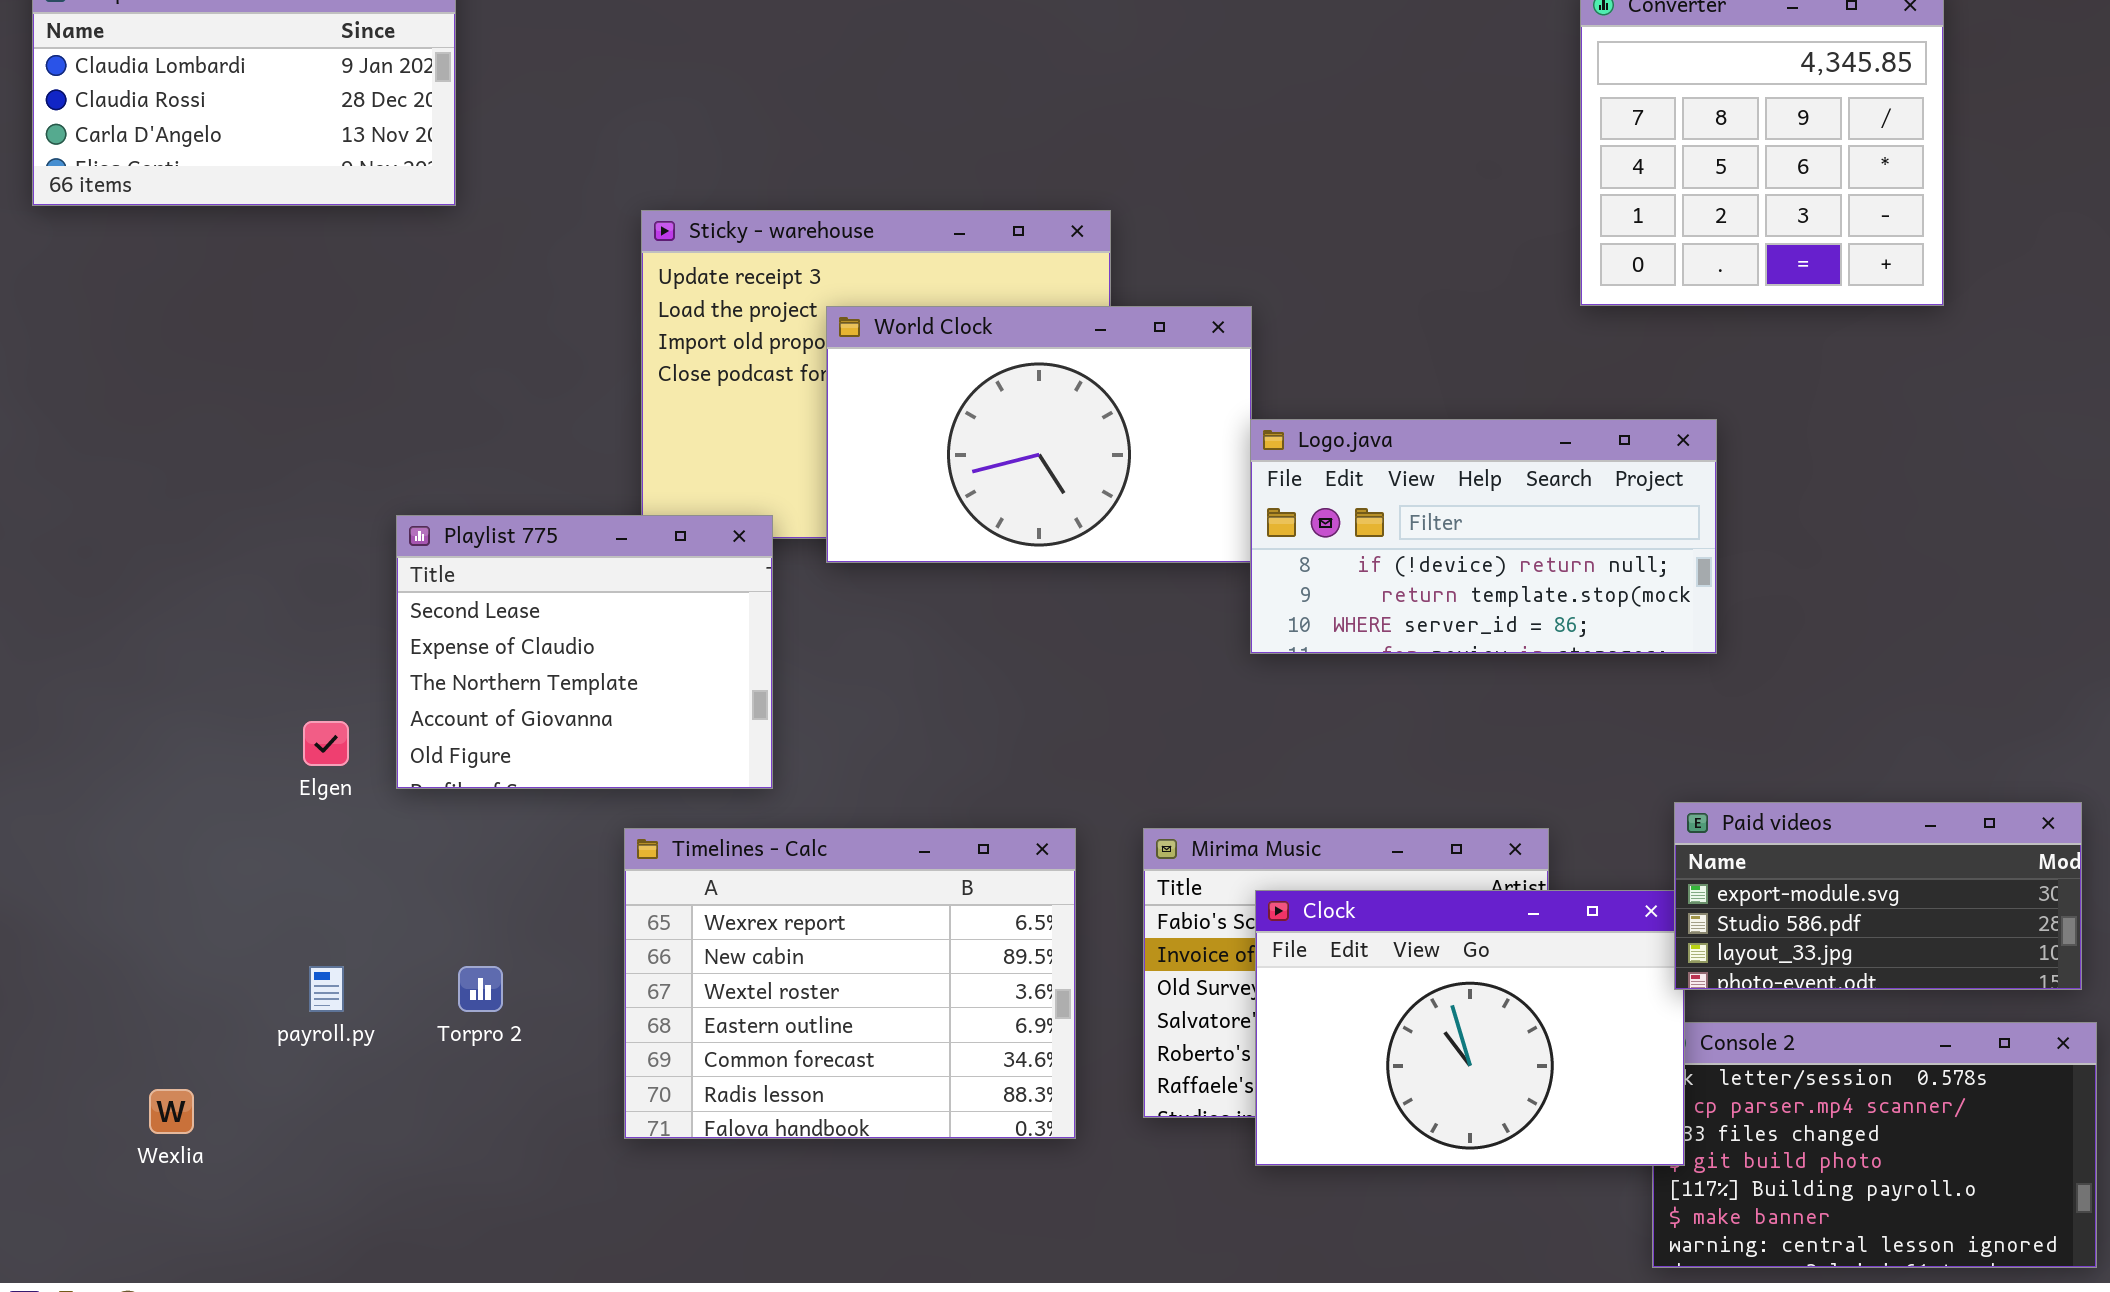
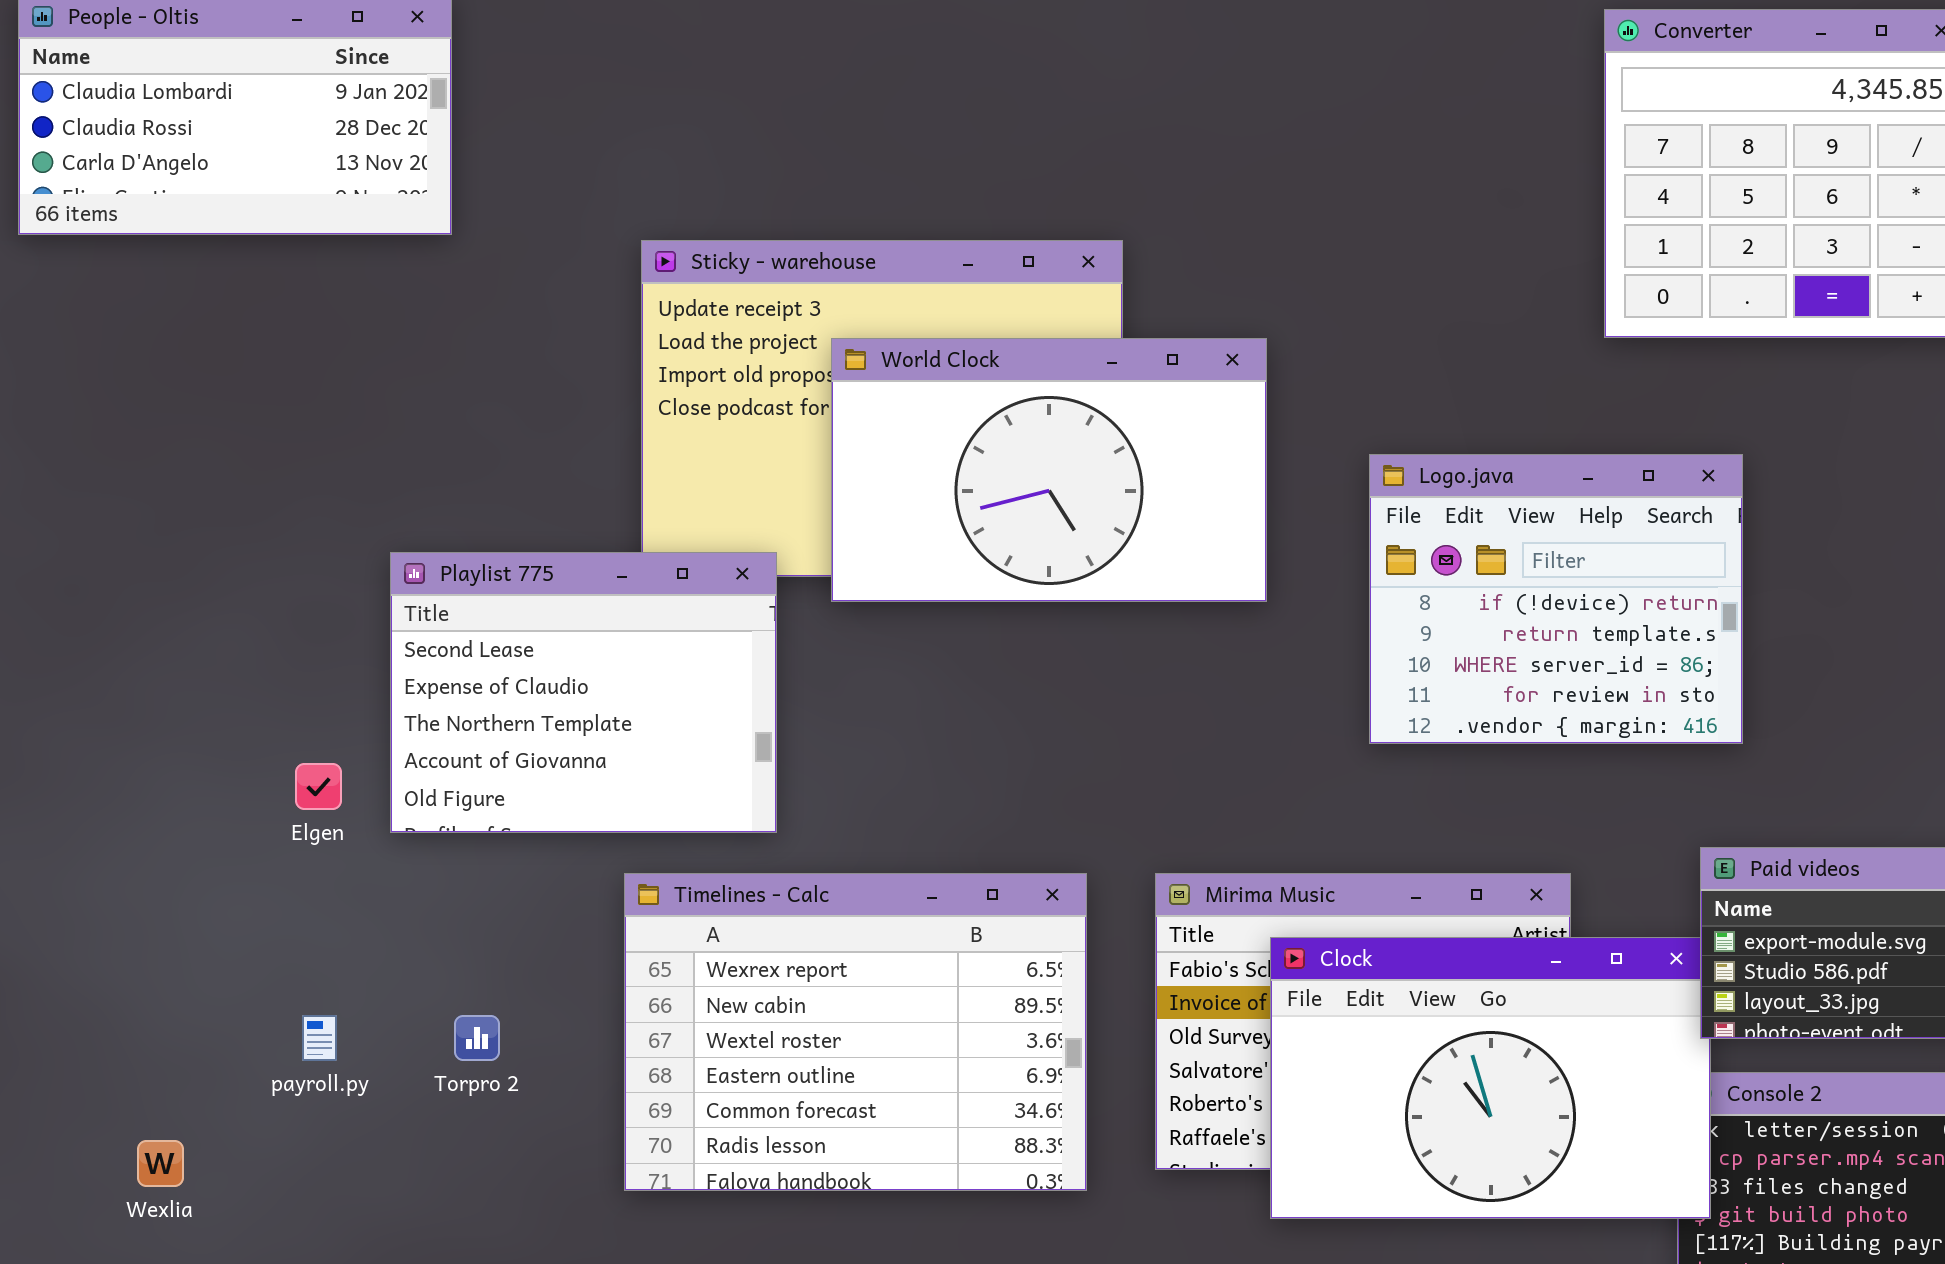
Logo.java: [1250,419,1717,654] -> [1369,454,1743,744], resized

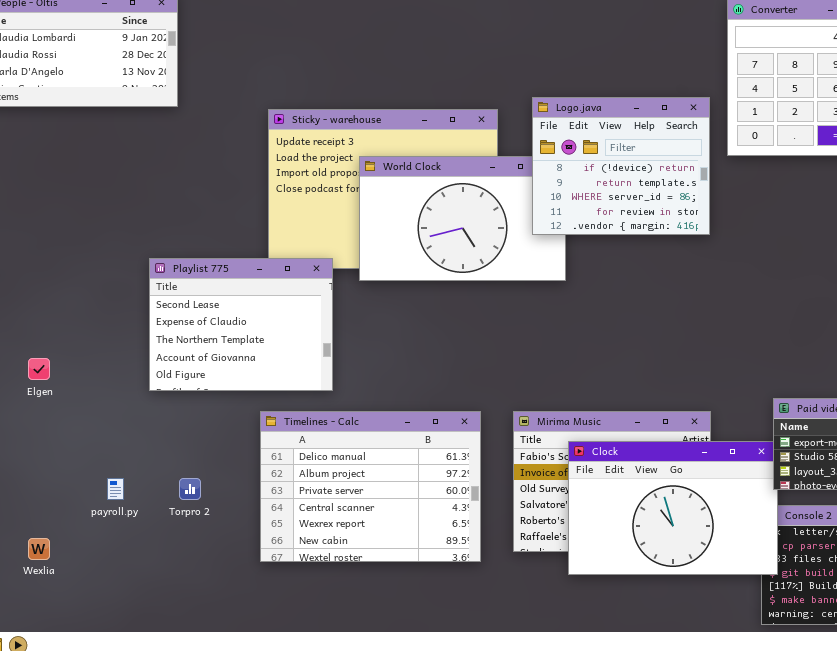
Logo.java: [1369,454,1743,744] -> [532,97,710,235], moved
Elgen: [295,763,342,810] -> [28,358,50,380], moved
Timelines - Calc: [624,873,1087,1191] -> [260,411,481,562], scrolled up 4 rows

